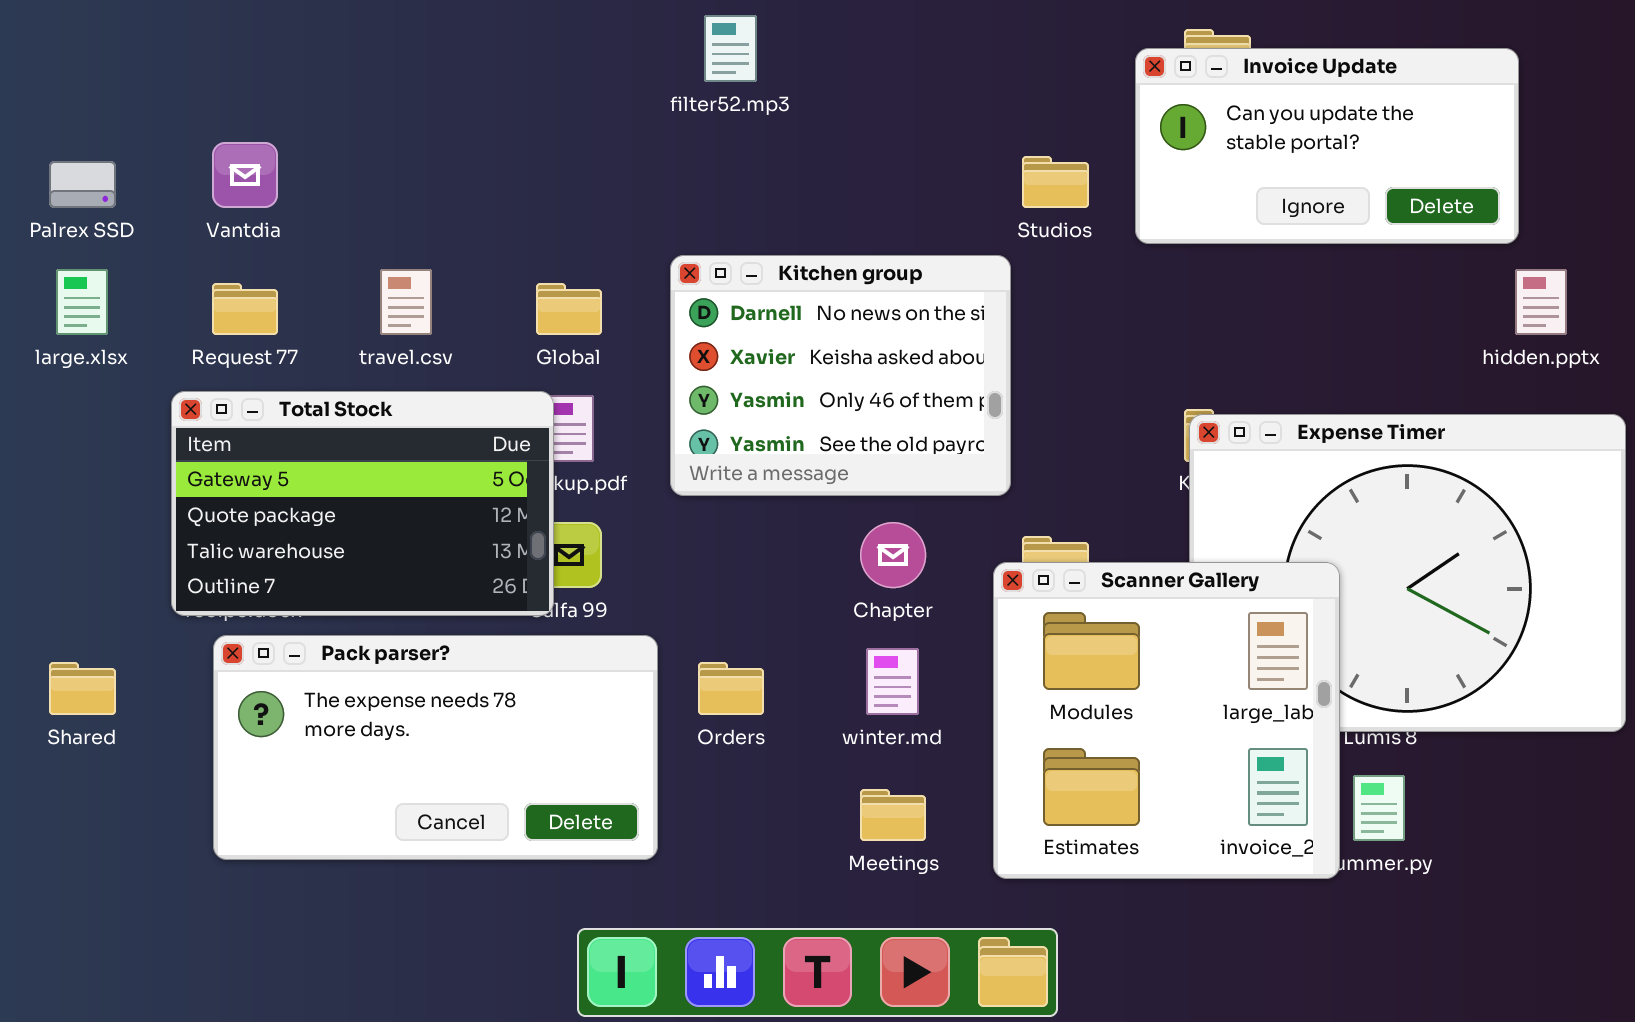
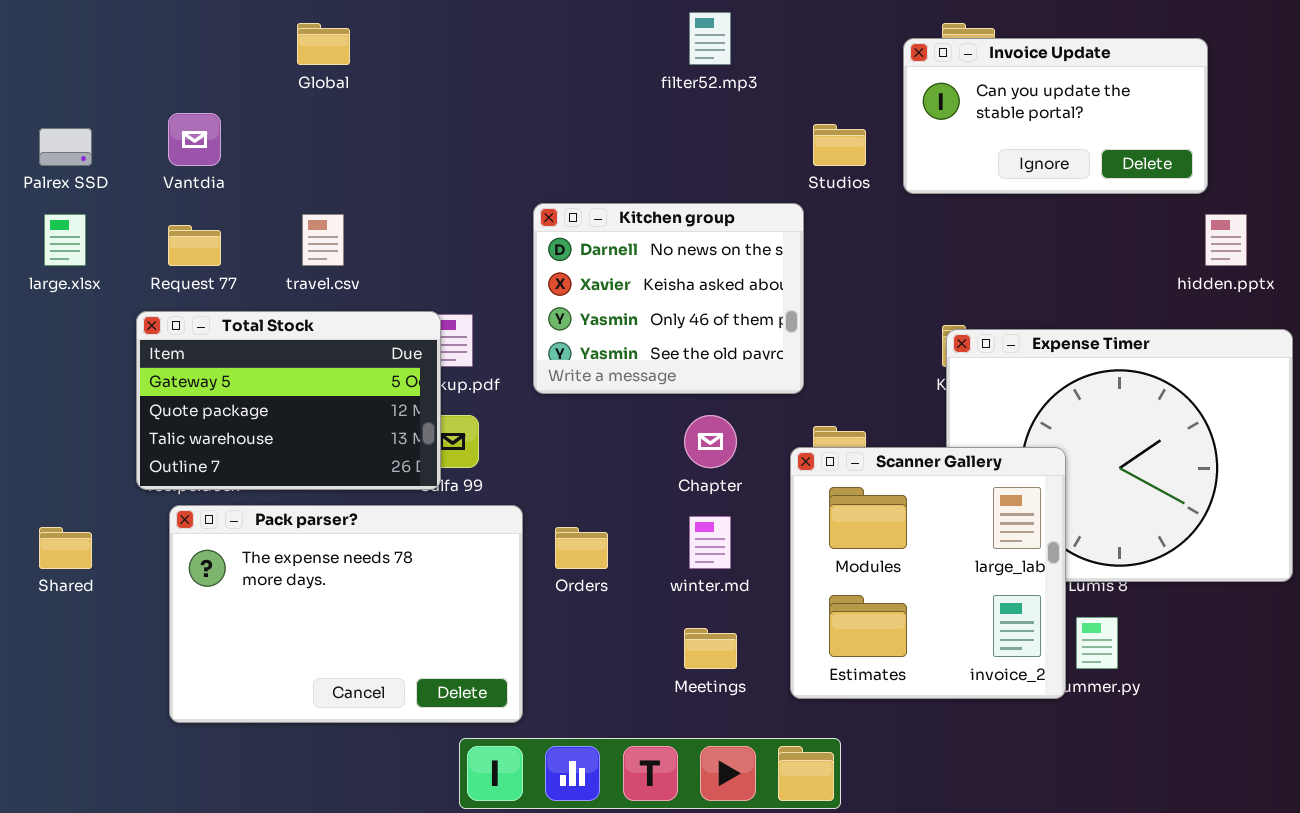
filter52.mp3: [704,15,757,82] -> [689,12,731,65], moved
Global: [536,283,602,335] -> [297,23,350,65], moved
Pack parser?: [213,635,658,860] -> [169,505,523,723], resized

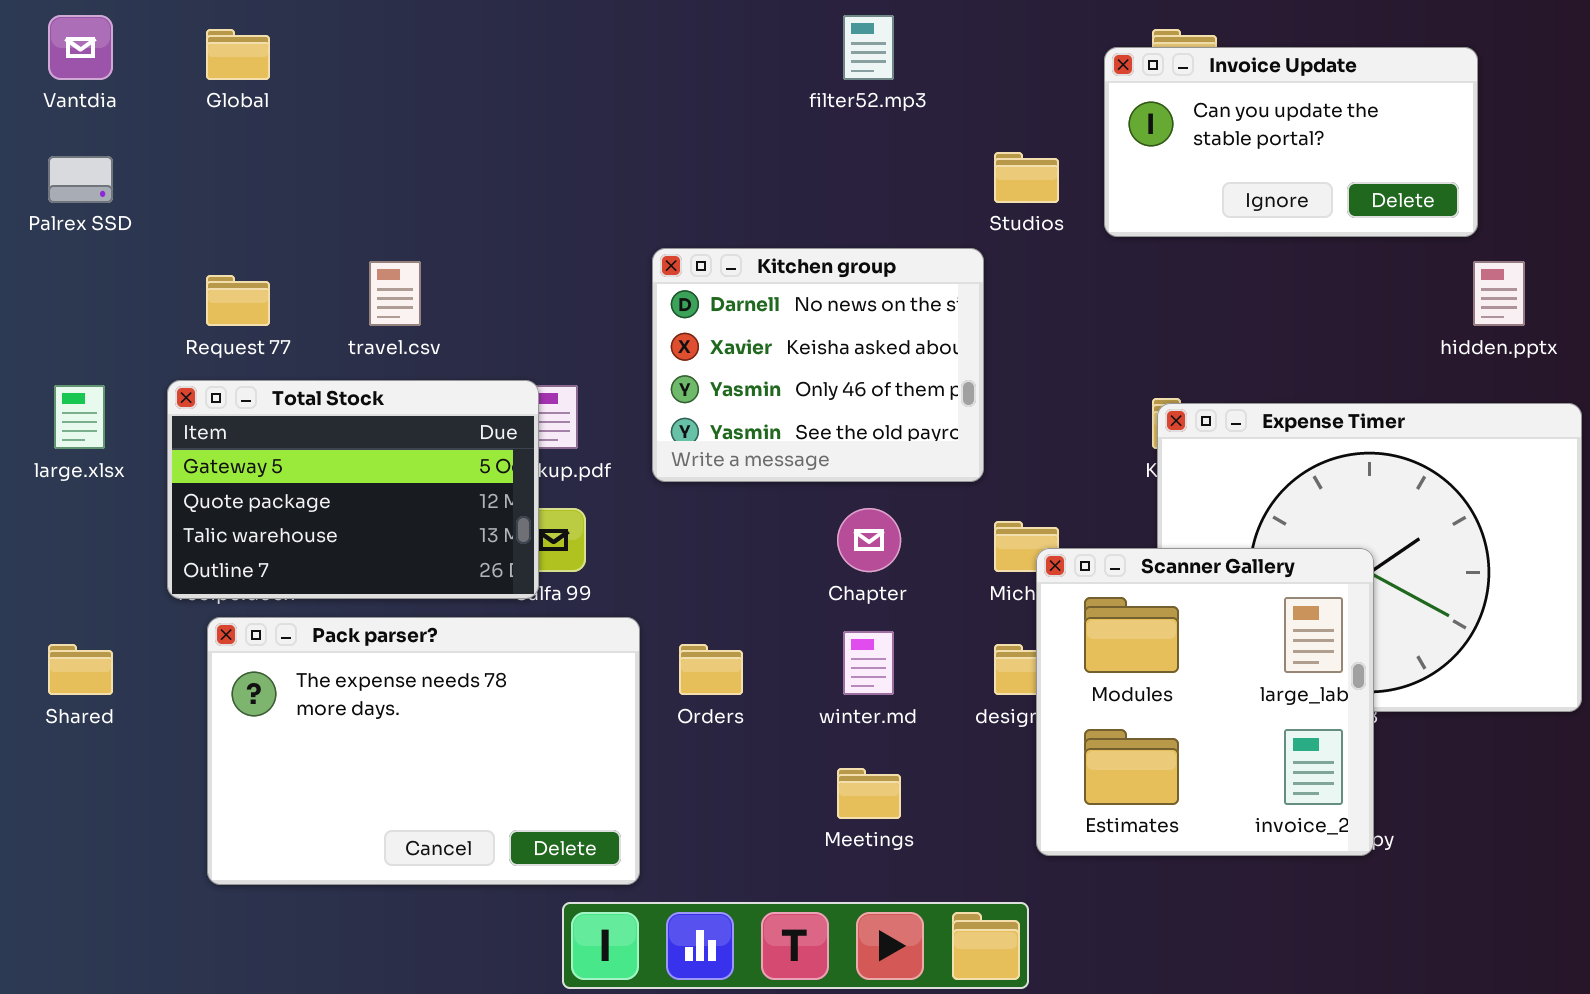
Global: [297,23,350,65] -> [206,29,270,80], moved
Vantdia: [168,113,221,166] -> [48,15,113,80], moved
large.xlsx: [44,214,86,266] -> [54,385,105,449], moved
Scanner Gallery: [790,447,1066,699] -> [1036,548,1374,856], moved

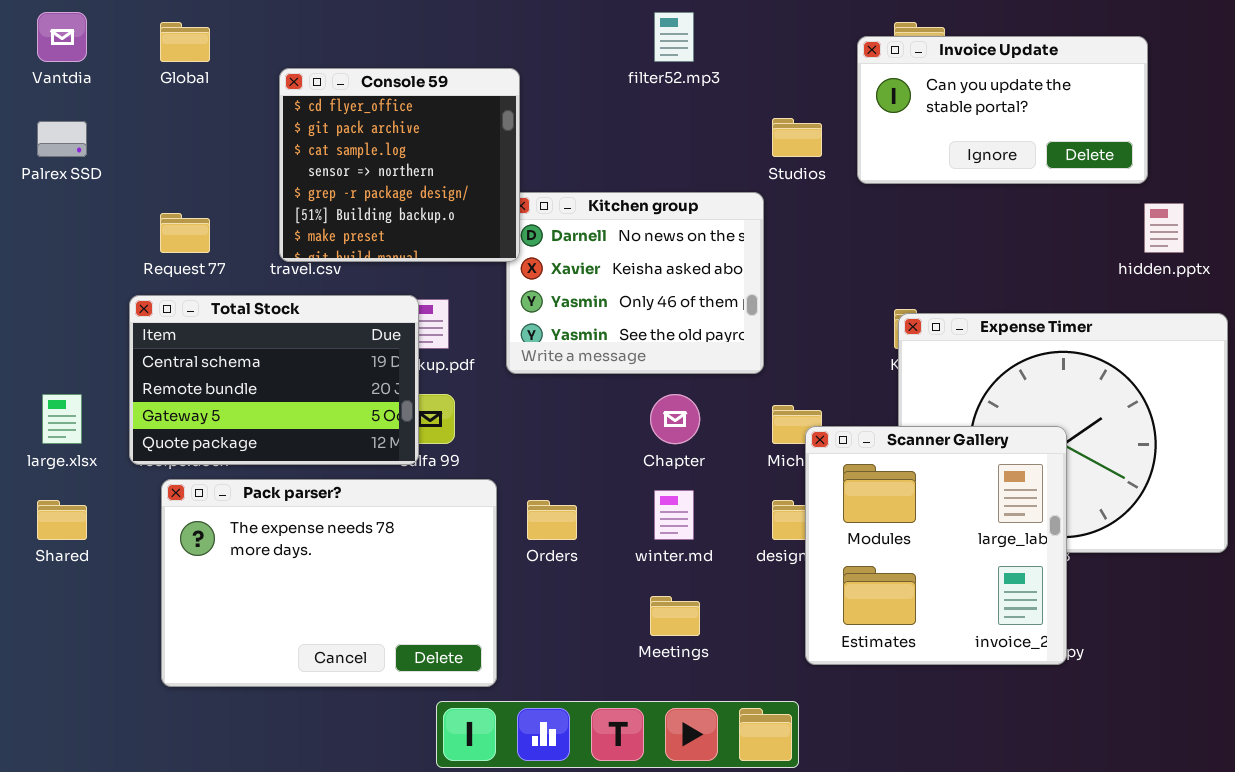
Console 59: none -> [279,68,520,262], opened
Total Stock: [167,380,539,599] -> [129,295,419,465], scrolled up 2 rows
large.xlsx: [54,385,105,449] -> [42,394,82,444], moved

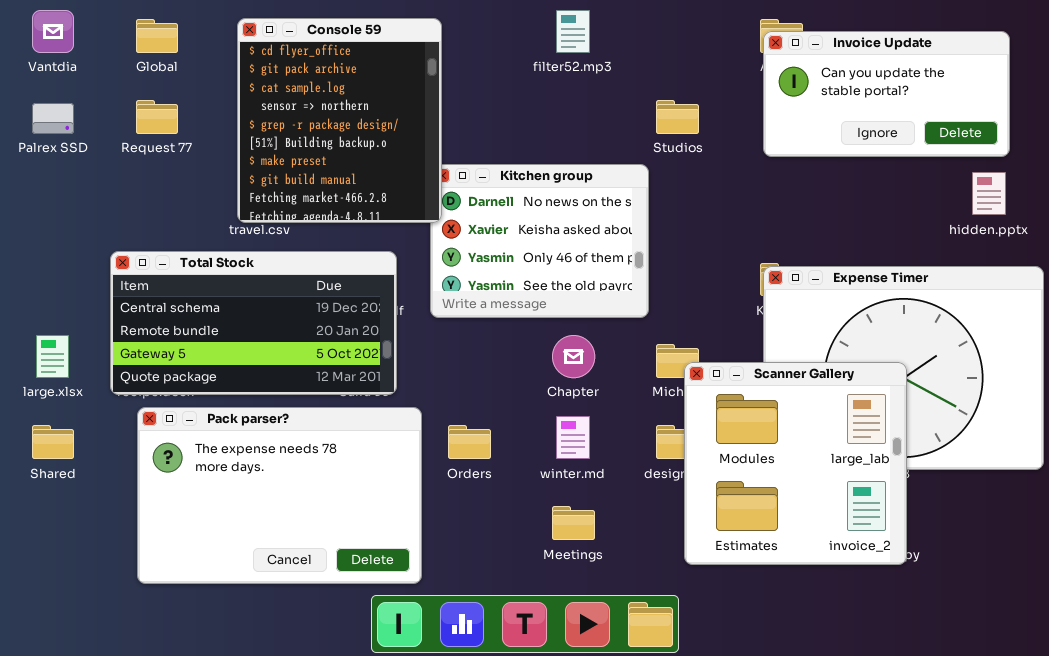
Invoice Update: [857,36,1148,184] -> [763,31,1010,157], moved
Console 59: [279,68,520,262] -> [237,18,442,223], resized
Request 77: [160,213,210,253] -> [136,100,178,134], moved
Total Stock: [129,295,419,465] -> [110,251,397,395], resized

